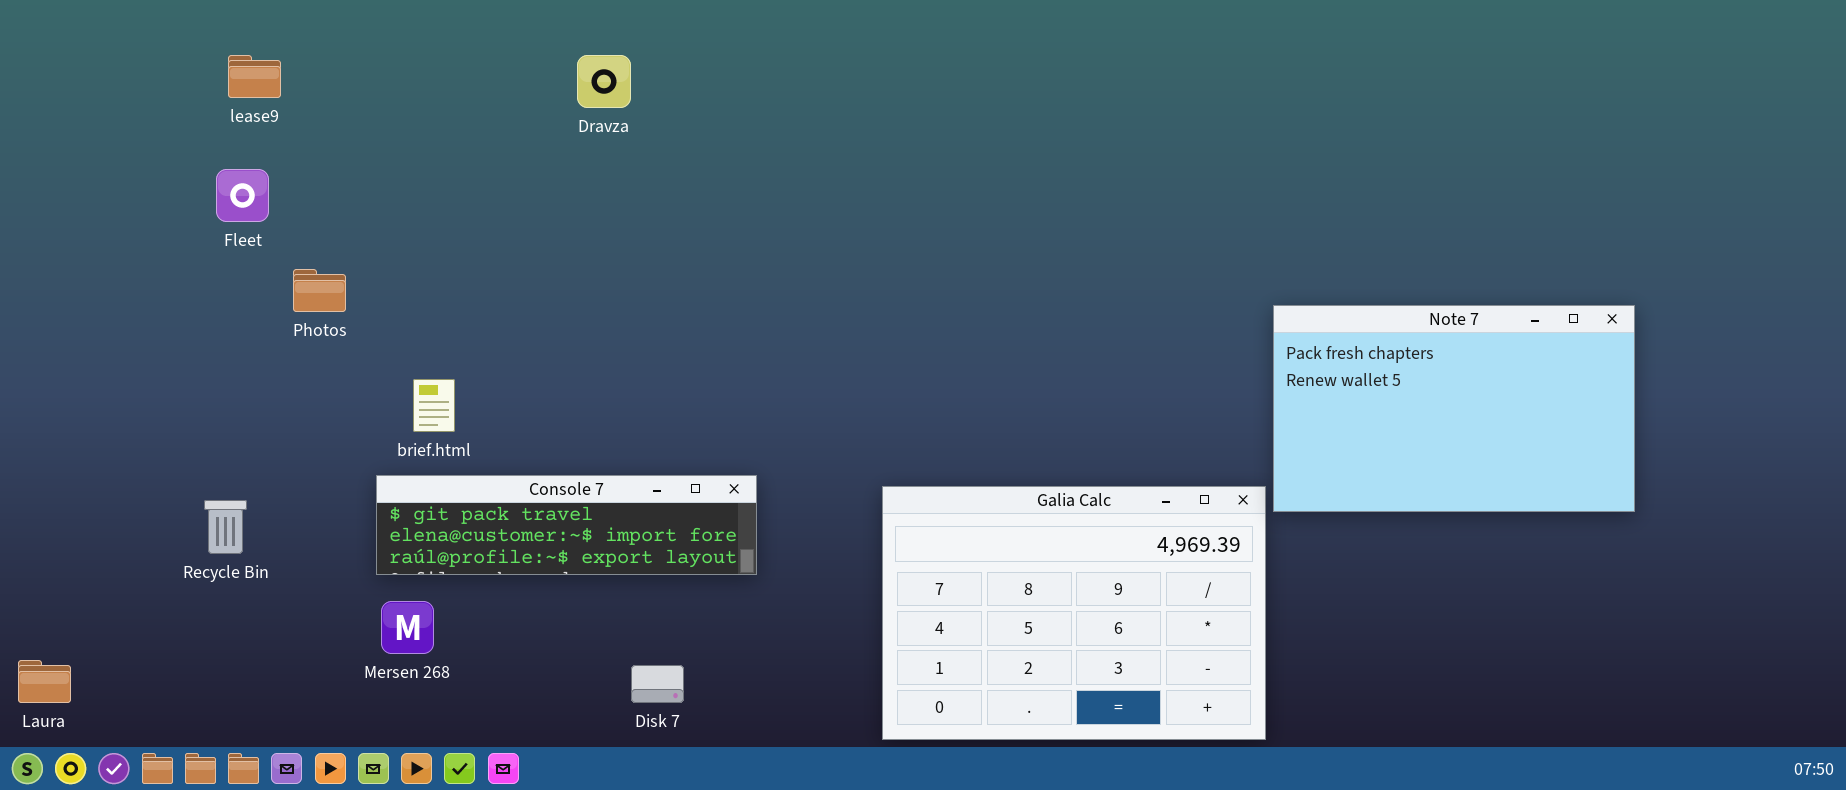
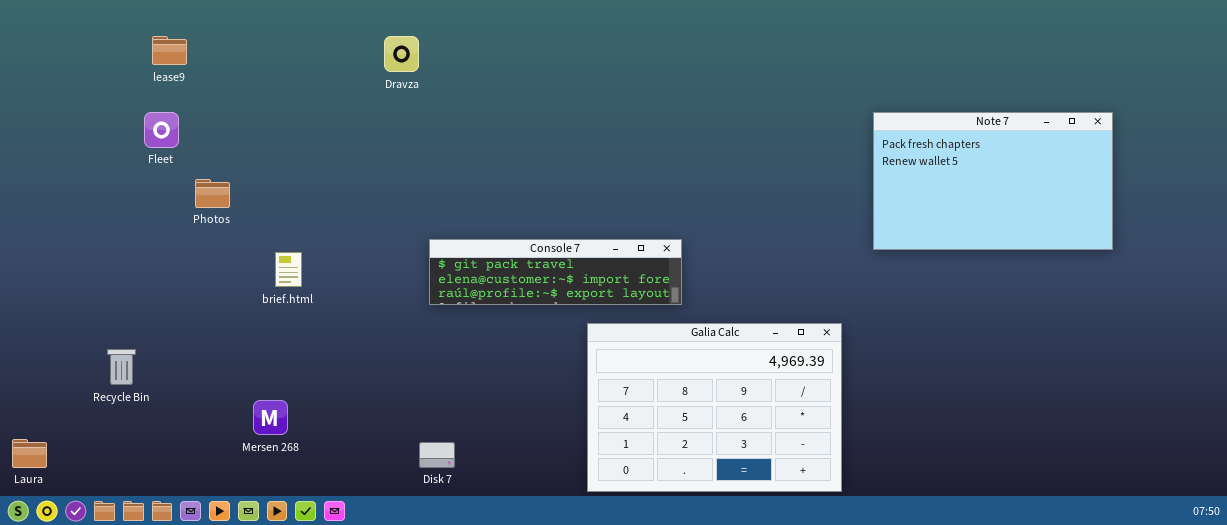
Note 7: [1273,305,1635,512] -> [873,112,1113,250], moved
Console 7: [376,475,757,575] -> [429,239,682,305], moved
Recycle Bin: [204,500,247,554] -> [107,349,136,385], moved

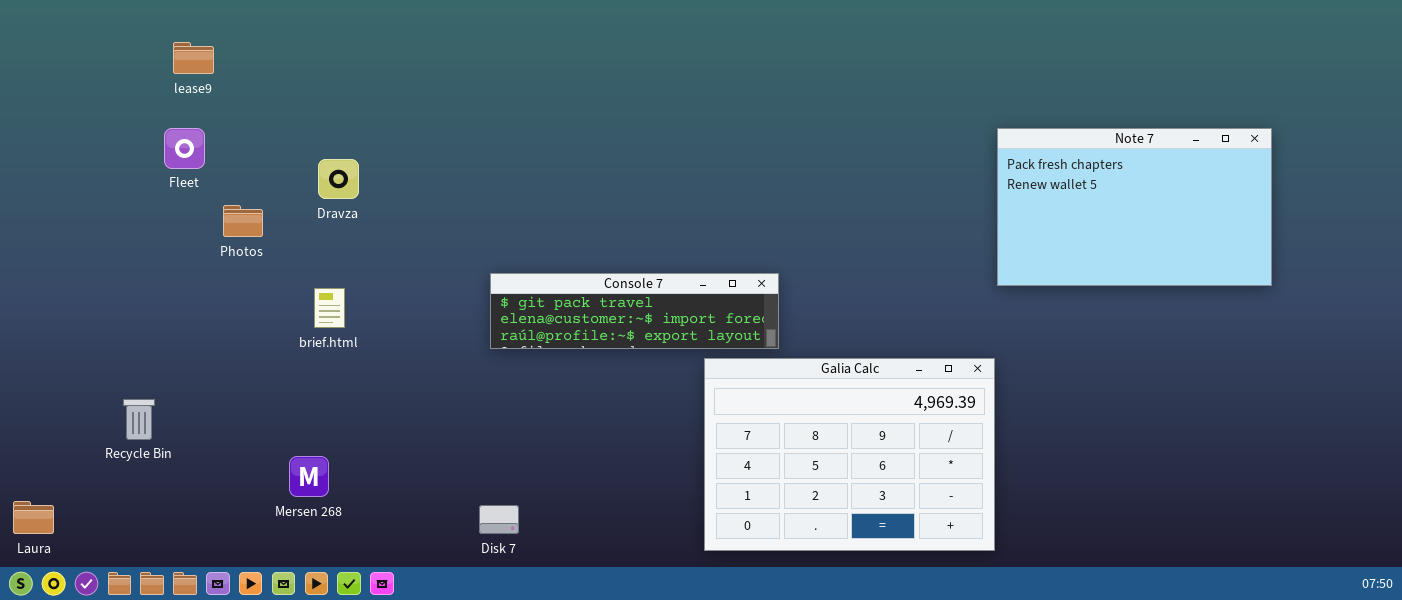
Dravza: [384,36,419,72] -> [318,159,359,199], moved
Galia Calc: [587,323,842,492] -> [704,358,995,551], moved

